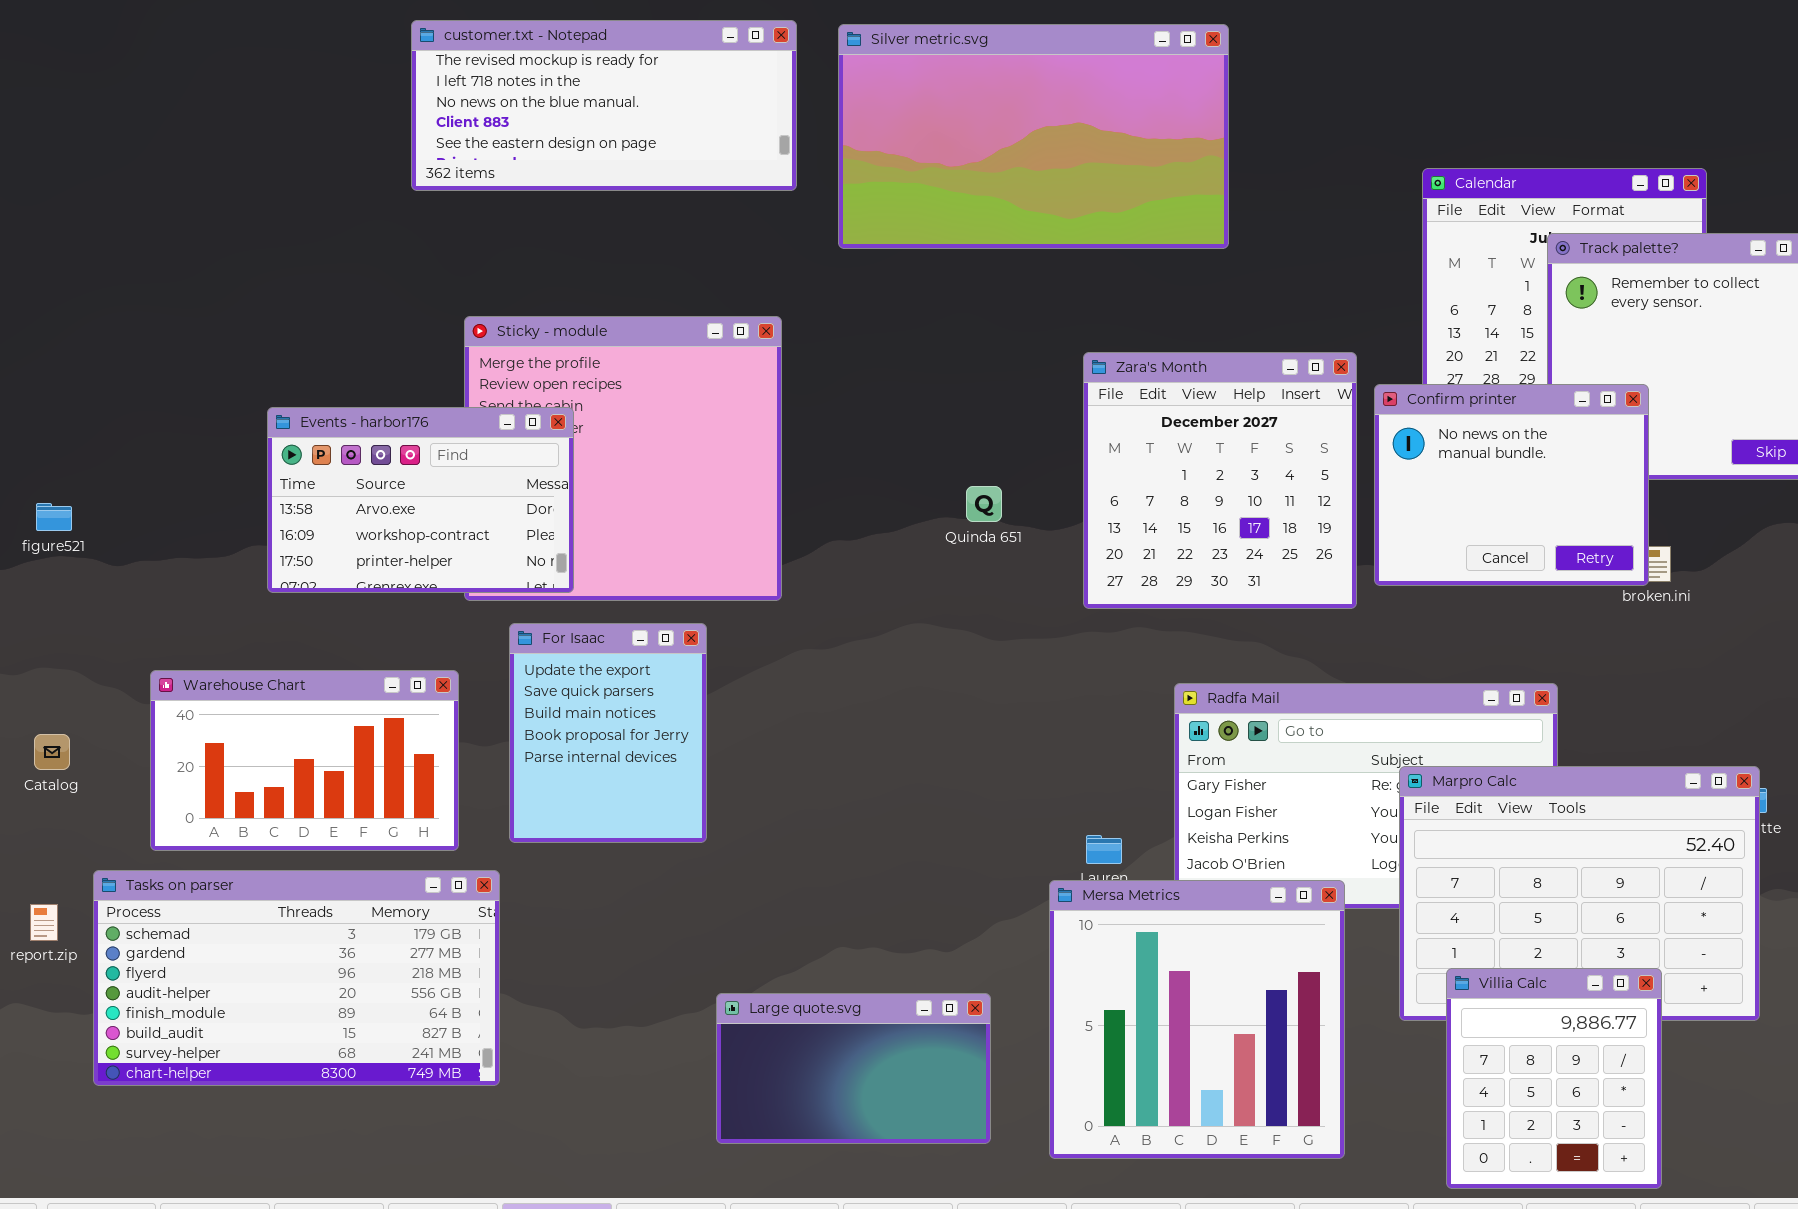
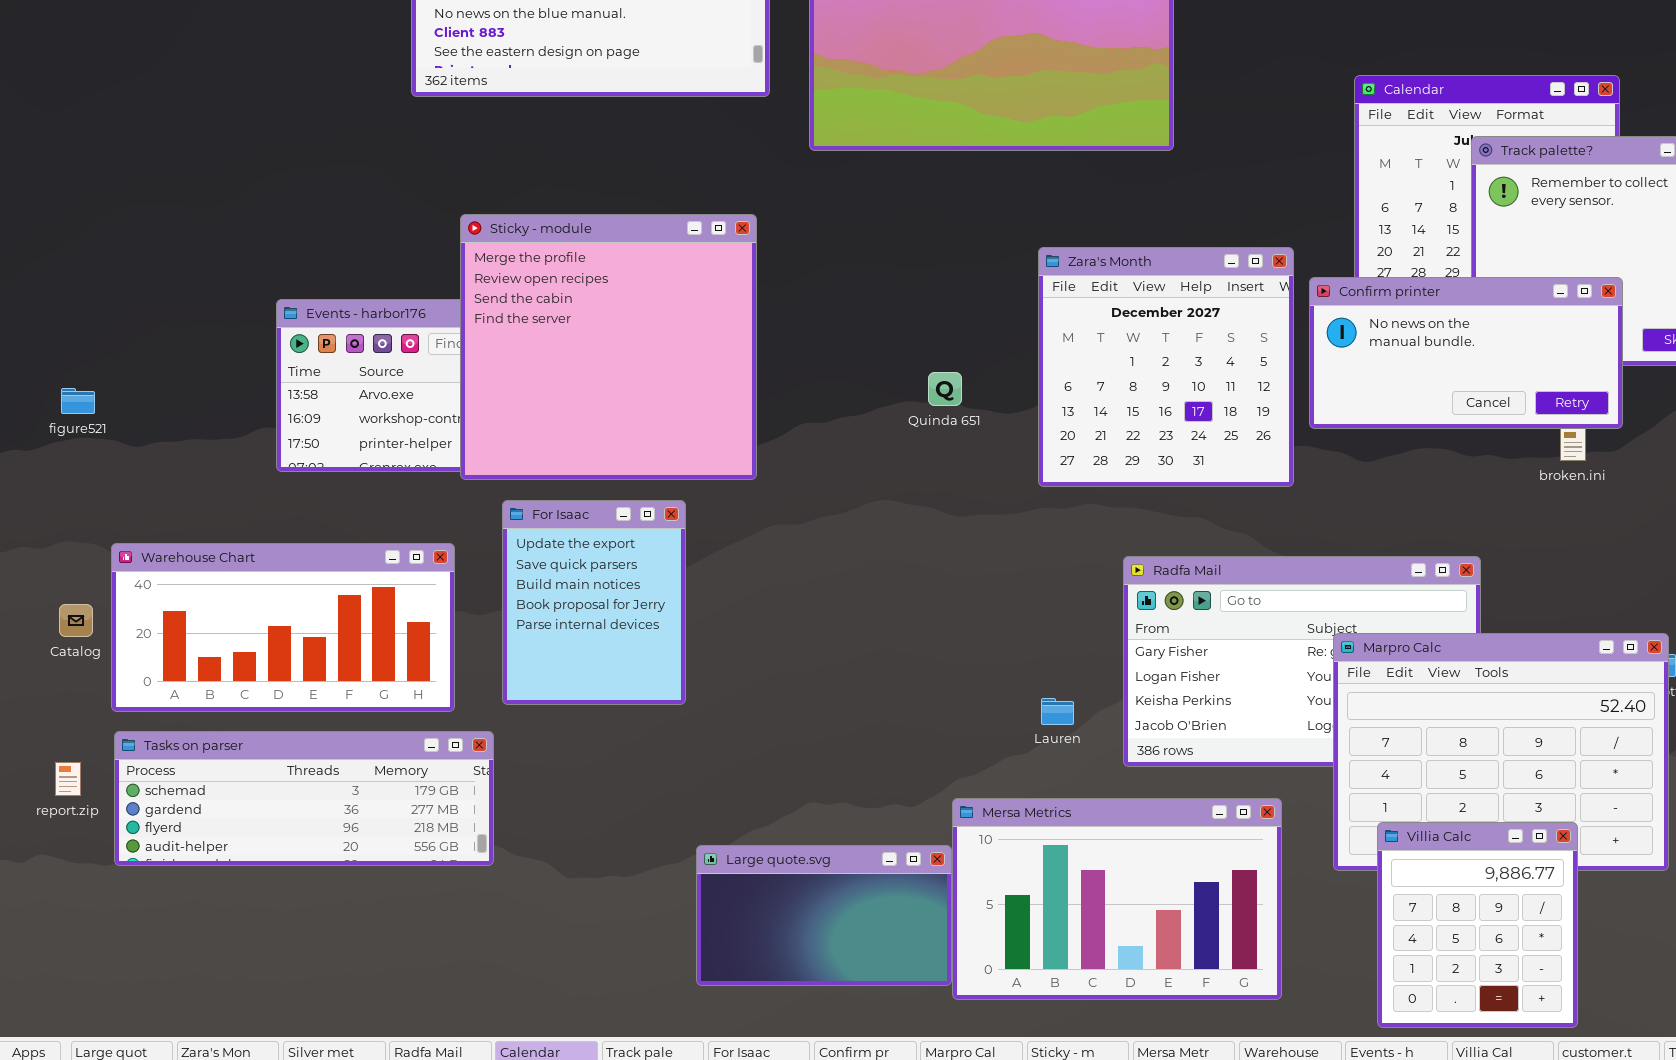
Sticky - module: [464,316,782,601] -> [460,214,757,480], raised
Confirm printer: [1374,384,1649,586] -> [1309,277,1623,429], resized
Warehouse Chart: [150,670,459,851] -> [111,543,455,712], resized
Tasks on parser: [93,870,500,1086] -> [114,731,494,866], resized
Mersa Metrics: [1049,880,1345,1159] -> [952,798,1282,1000], resized

